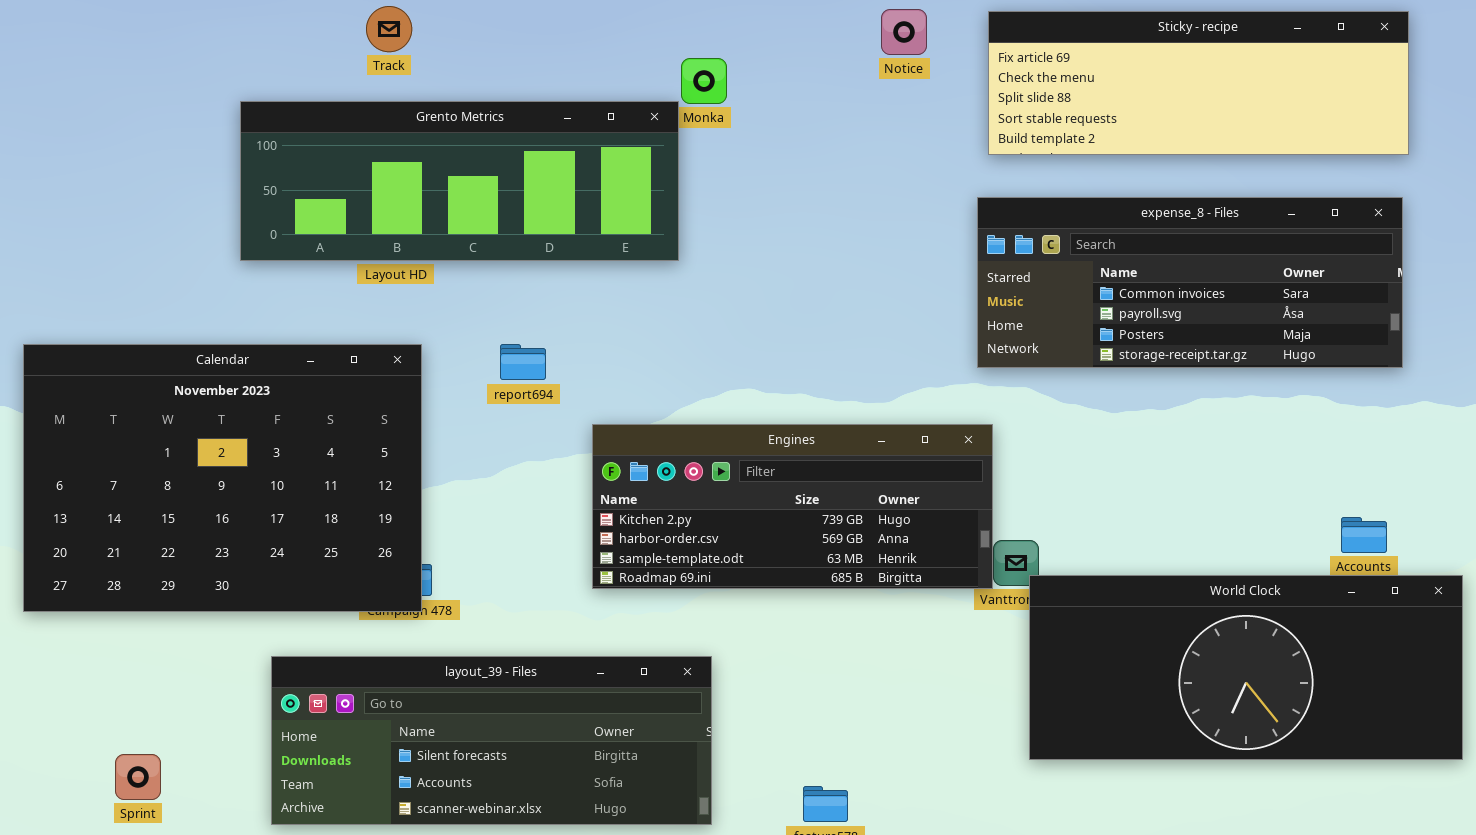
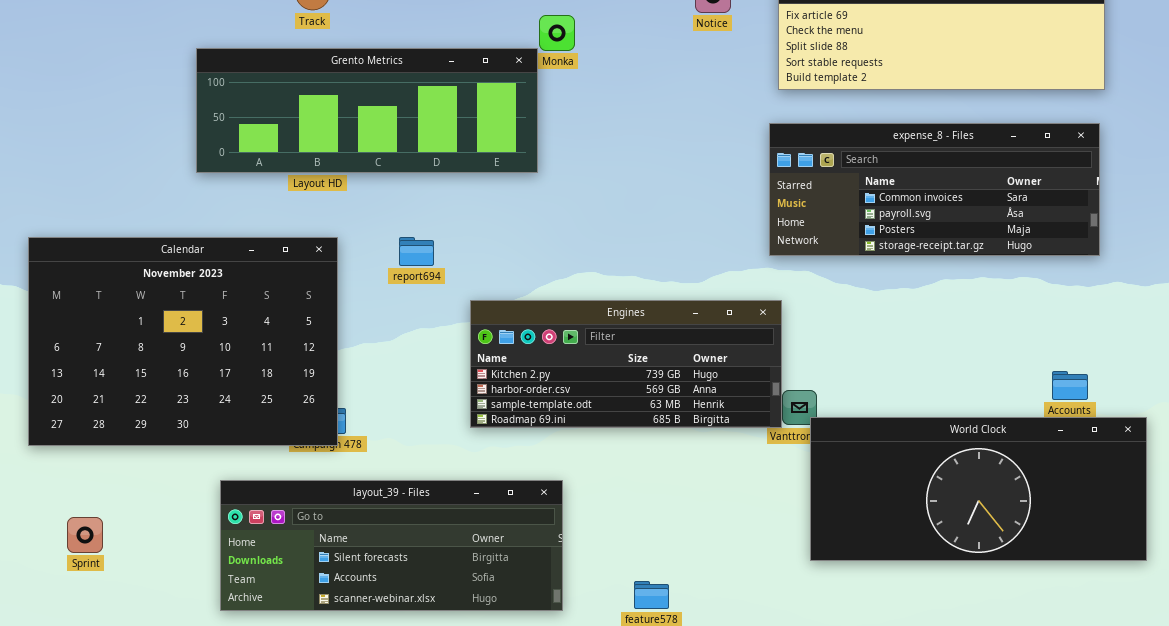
Sprint: [115,754,161,800] -> [67,517,103,553], moved

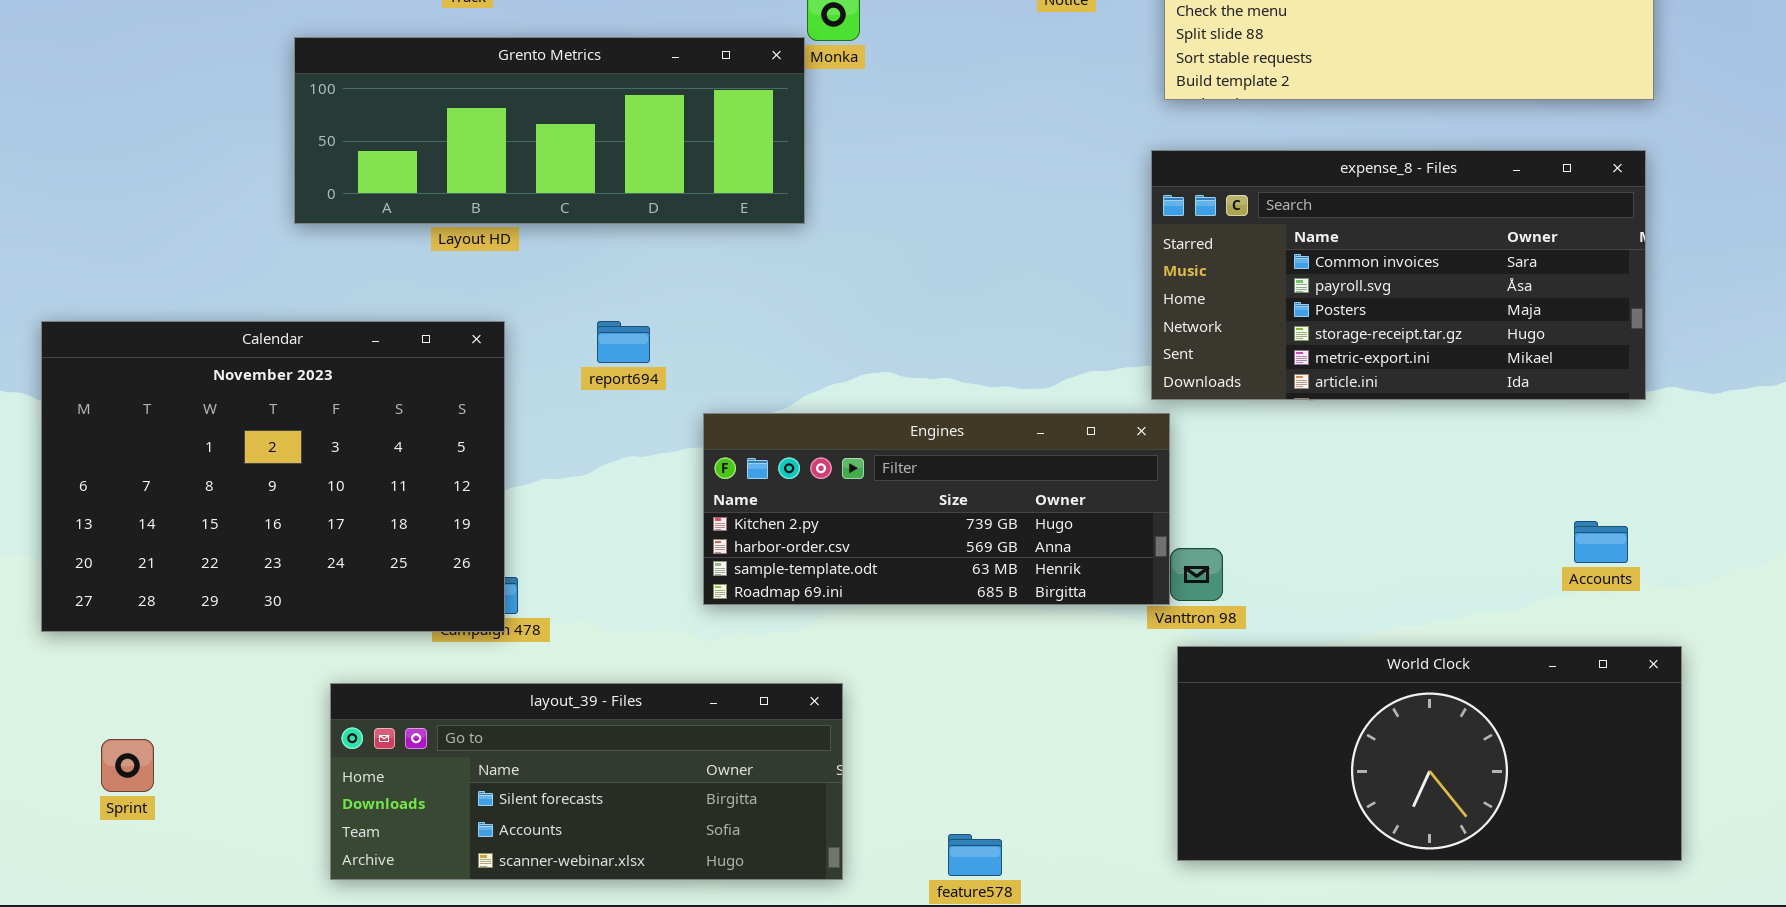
expense_8 - Files: [769,123,1100,256] -> [1151,150,1646,400], resized
World Clock: [810,417,1147,561] -> [1177,646,1682,861], moved

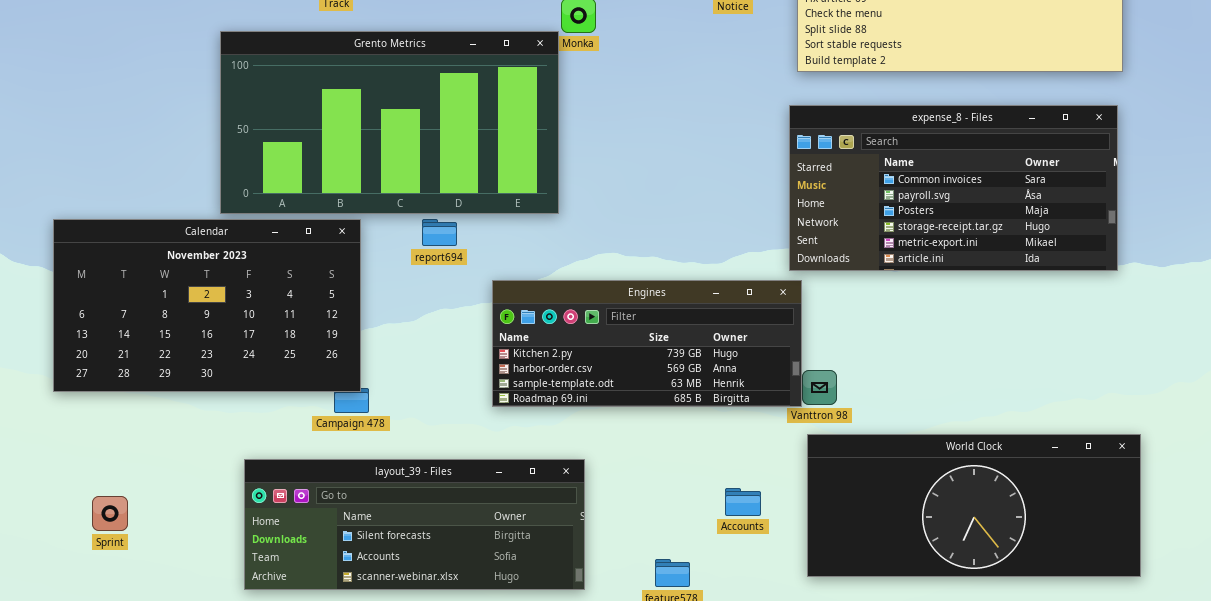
Grento Metrics: [294,37,805,224] -> [220,31,559,214], resized
Calendar: [41,321,505,632] -> [53,219,361,392], resized
Accounts: [1574,521,1628,563] -> [725,488,761,516], moved

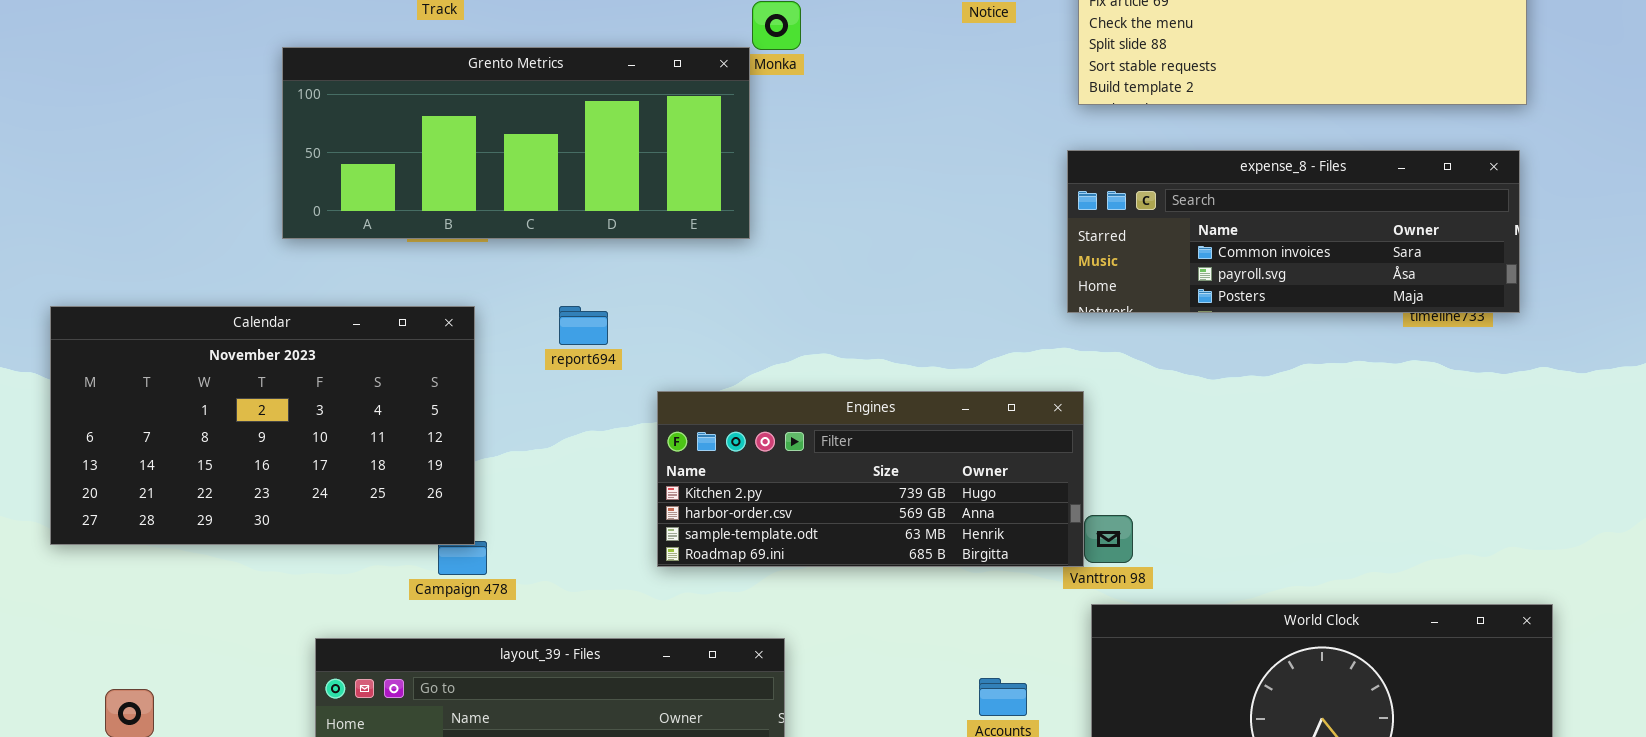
Grento Metrics: [220,31,559,214] -> [282,47,750,239], resized
expense_8 - Files: [789,105,1118,271] -> [1067,150,1520,313], resized

